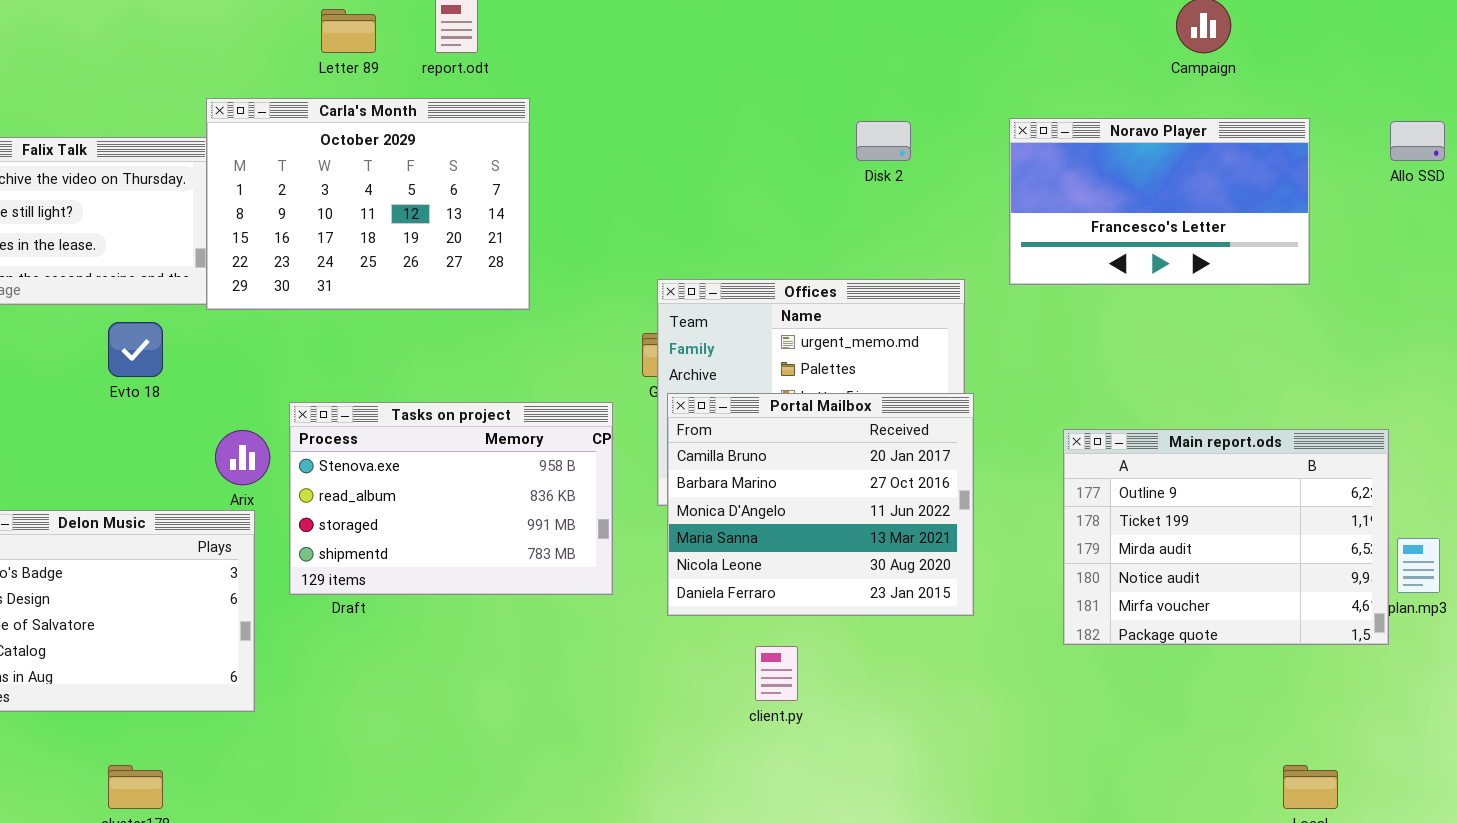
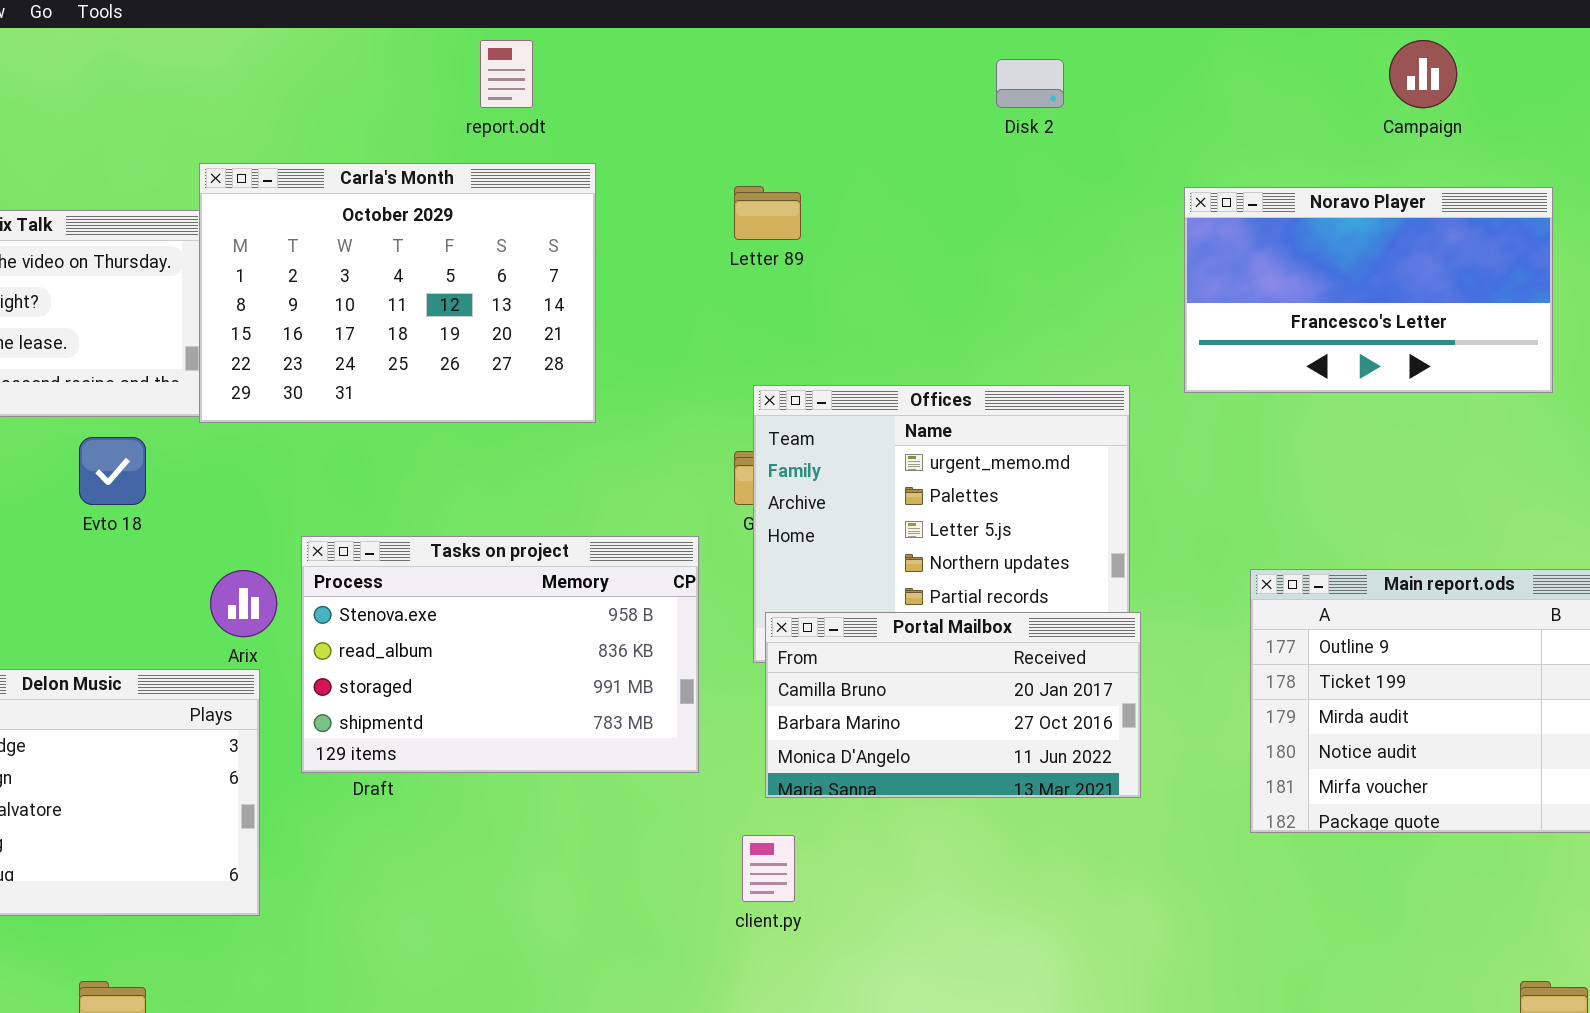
Letter 89: [321,9,376,53] -> [734,186,801,240], moved
Disk 2: [856,121,911,161] -> [996,59,1064,108], moved
Portal Mailbox: [667,393,974,616] -> [765,612,1141,798], resized
client.py: [755,646,798,701] -> [742,835,795,902], moved

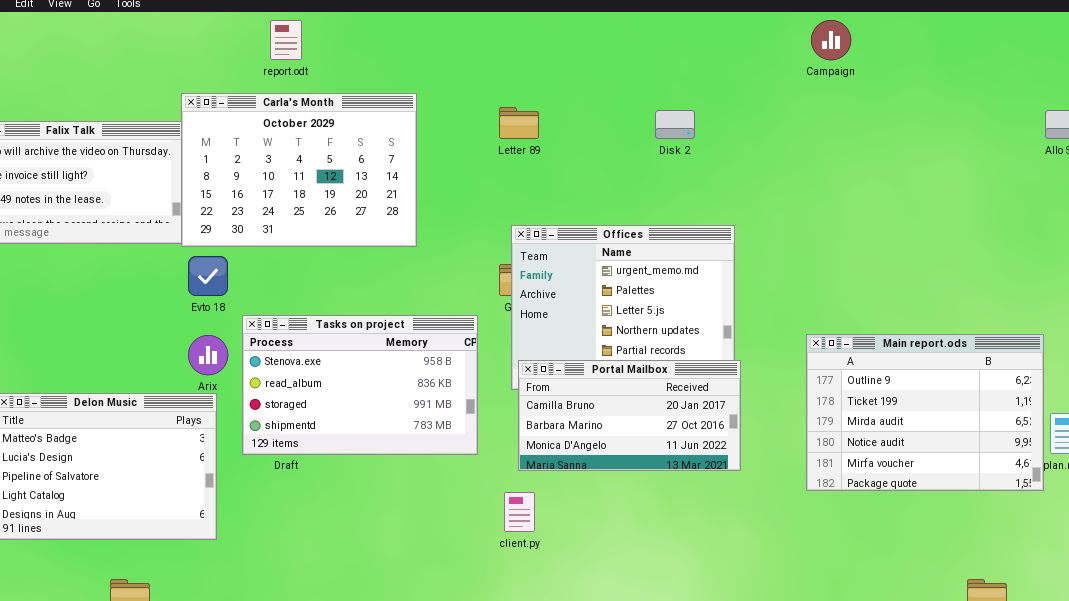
report.odt: [480,40,533,108] -> [270,20,302,60], moved
Campaign: [1389,40,1457,108] -> [811,20,851,60], moved
Disk 2: [996,59,1064,108] -> [655,110,695,139], moved
Noravo Player: [1184,187,1553,393] -> none, closed
Evto 18: [79,437,146,505] -> [188,256,228,296], moved

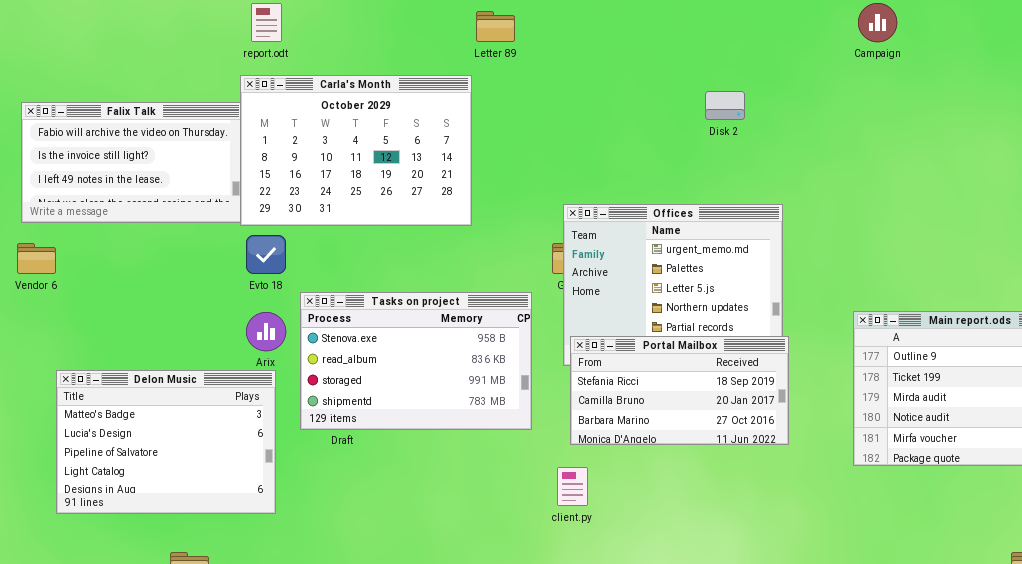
report.odt: [270,20,302,60] -> [251,3,282,42], moved
Letter 89: [499,107,539,139] -> [476,11,515,42], moved
Portal Mailbox: [518,360,741,471] -> [570,336,789,445], scrolled up 1 row

